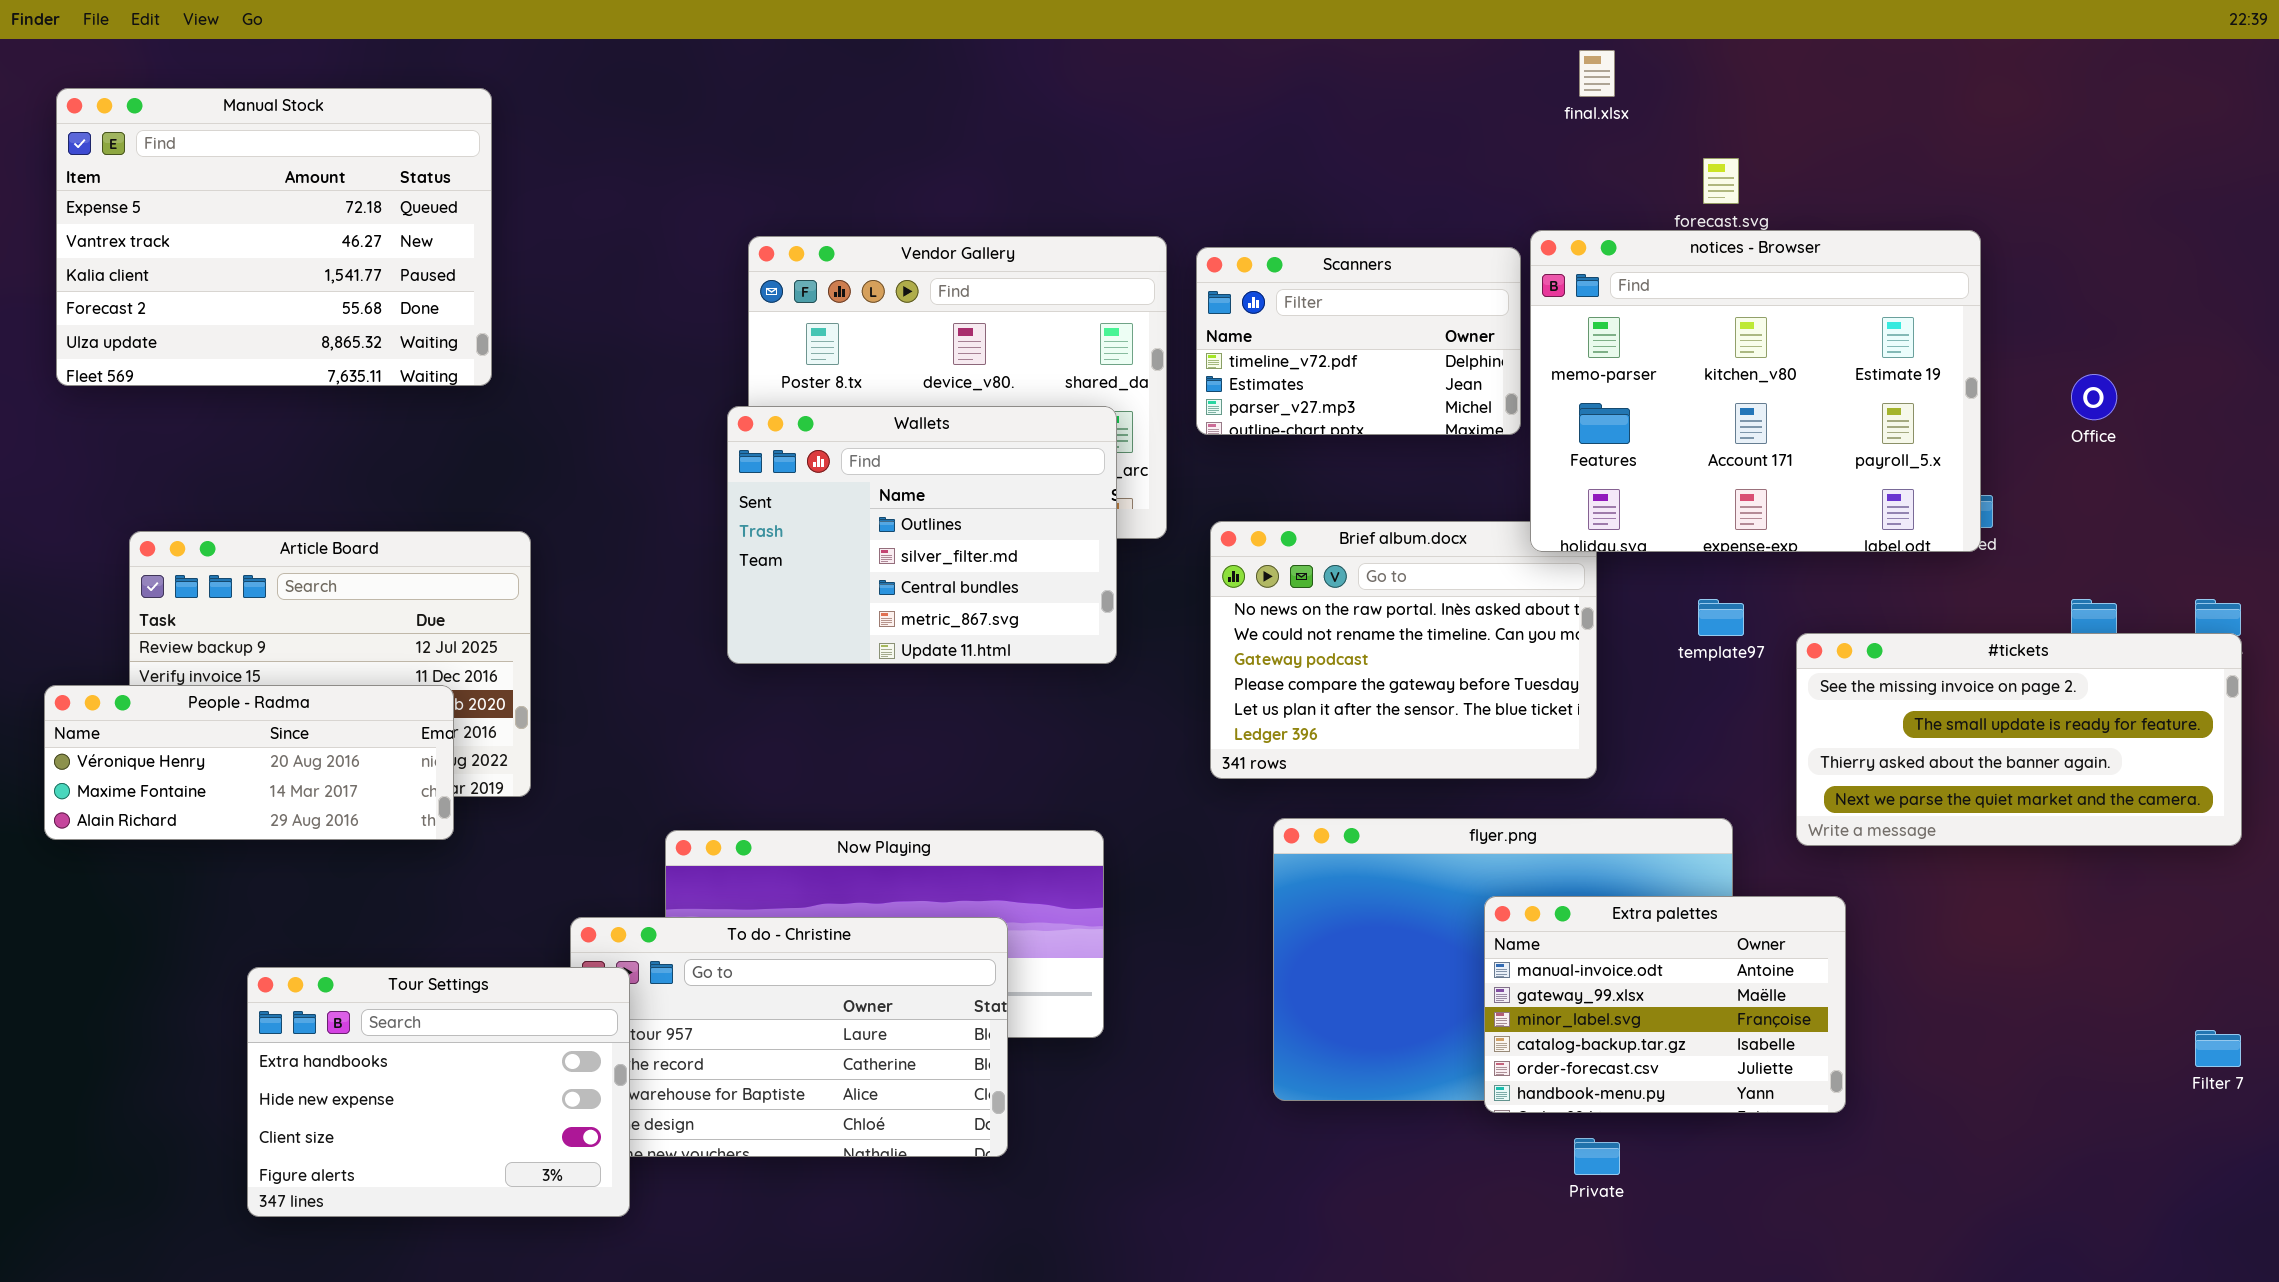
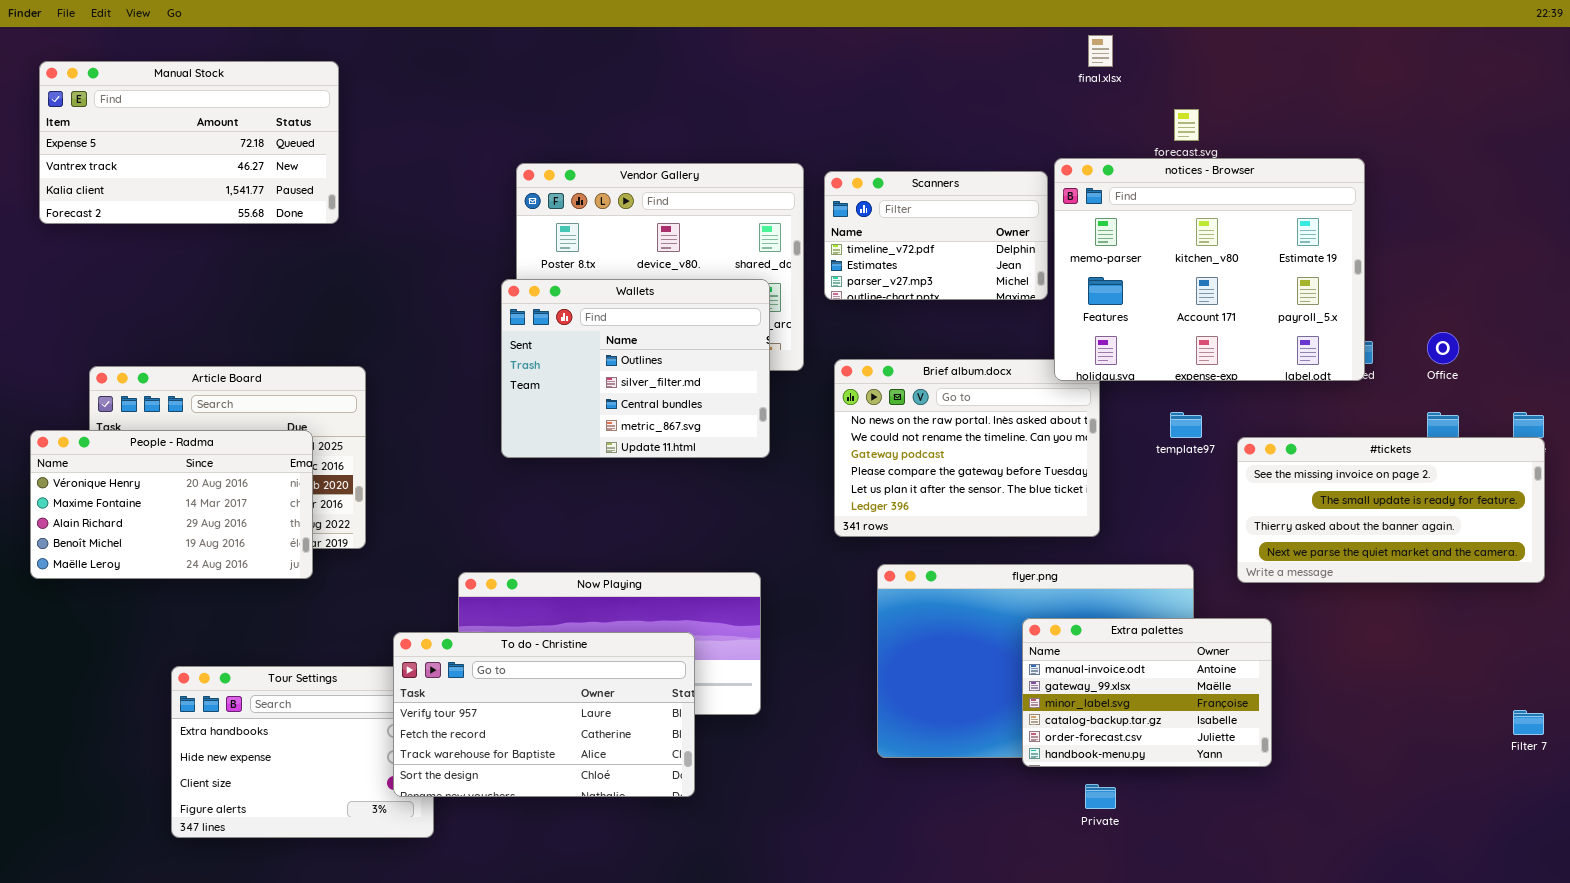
Manual Stock: [56,88,492,386] -> [39,61,339,224], resized
Office: [2071,374,2117,420] -> [1427,332,1459,364], moved
People - Radma: [44,685,454,840] -> [30,430,313,579], resized
To do - Christine: [570,917,1008,1157] -> [393,632,695,797], raised

